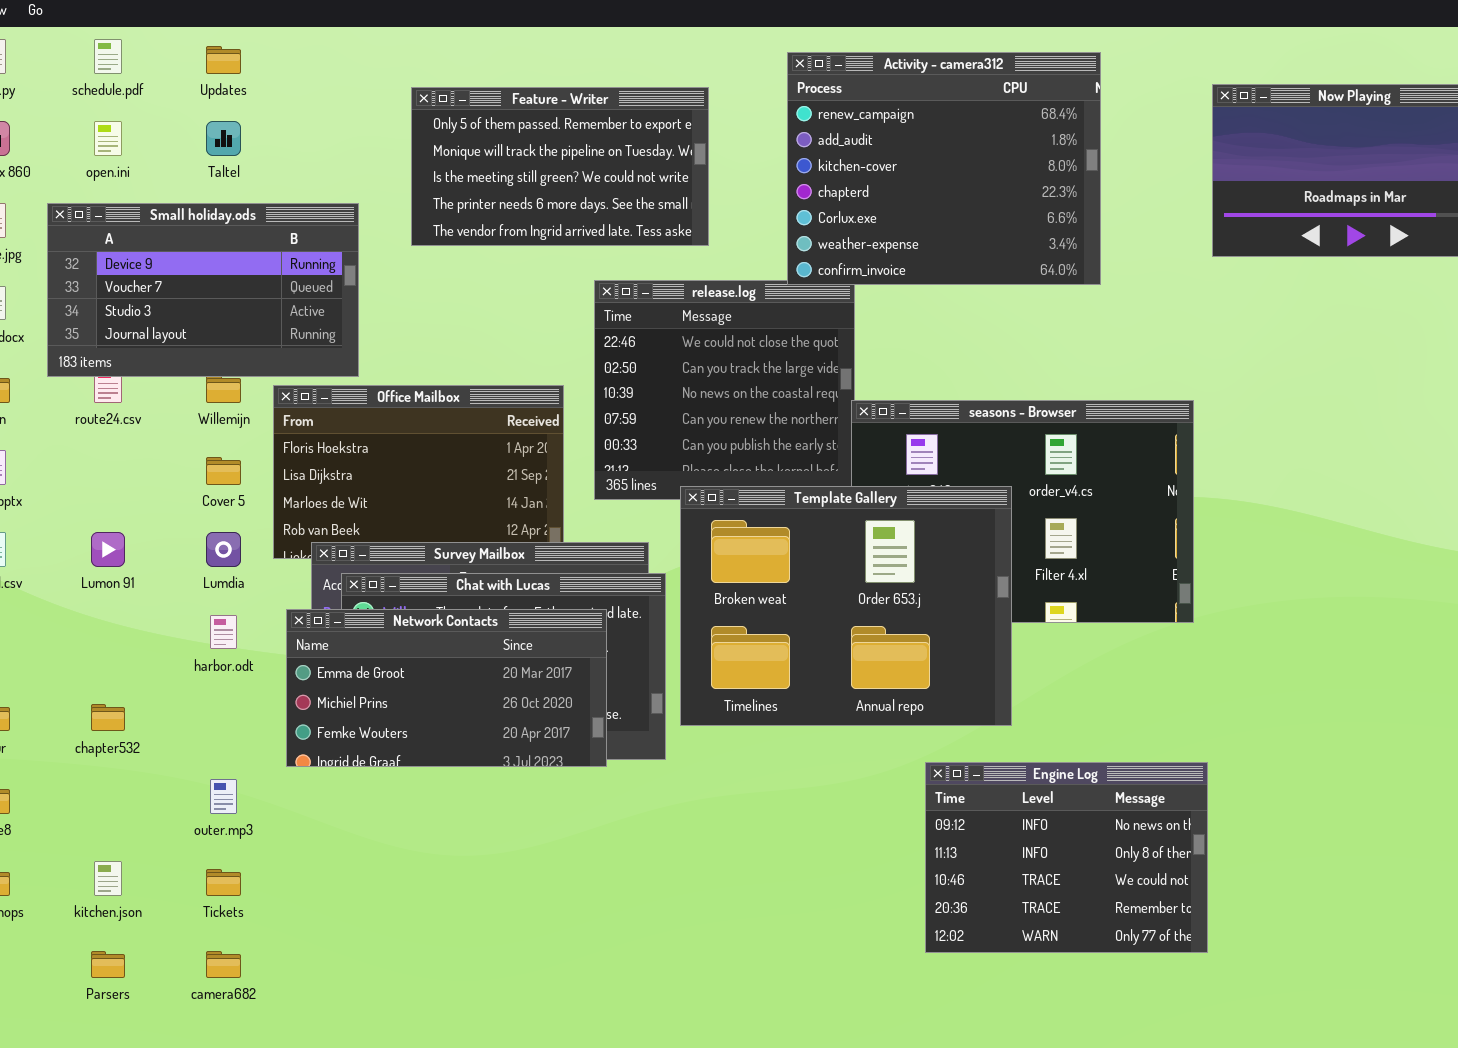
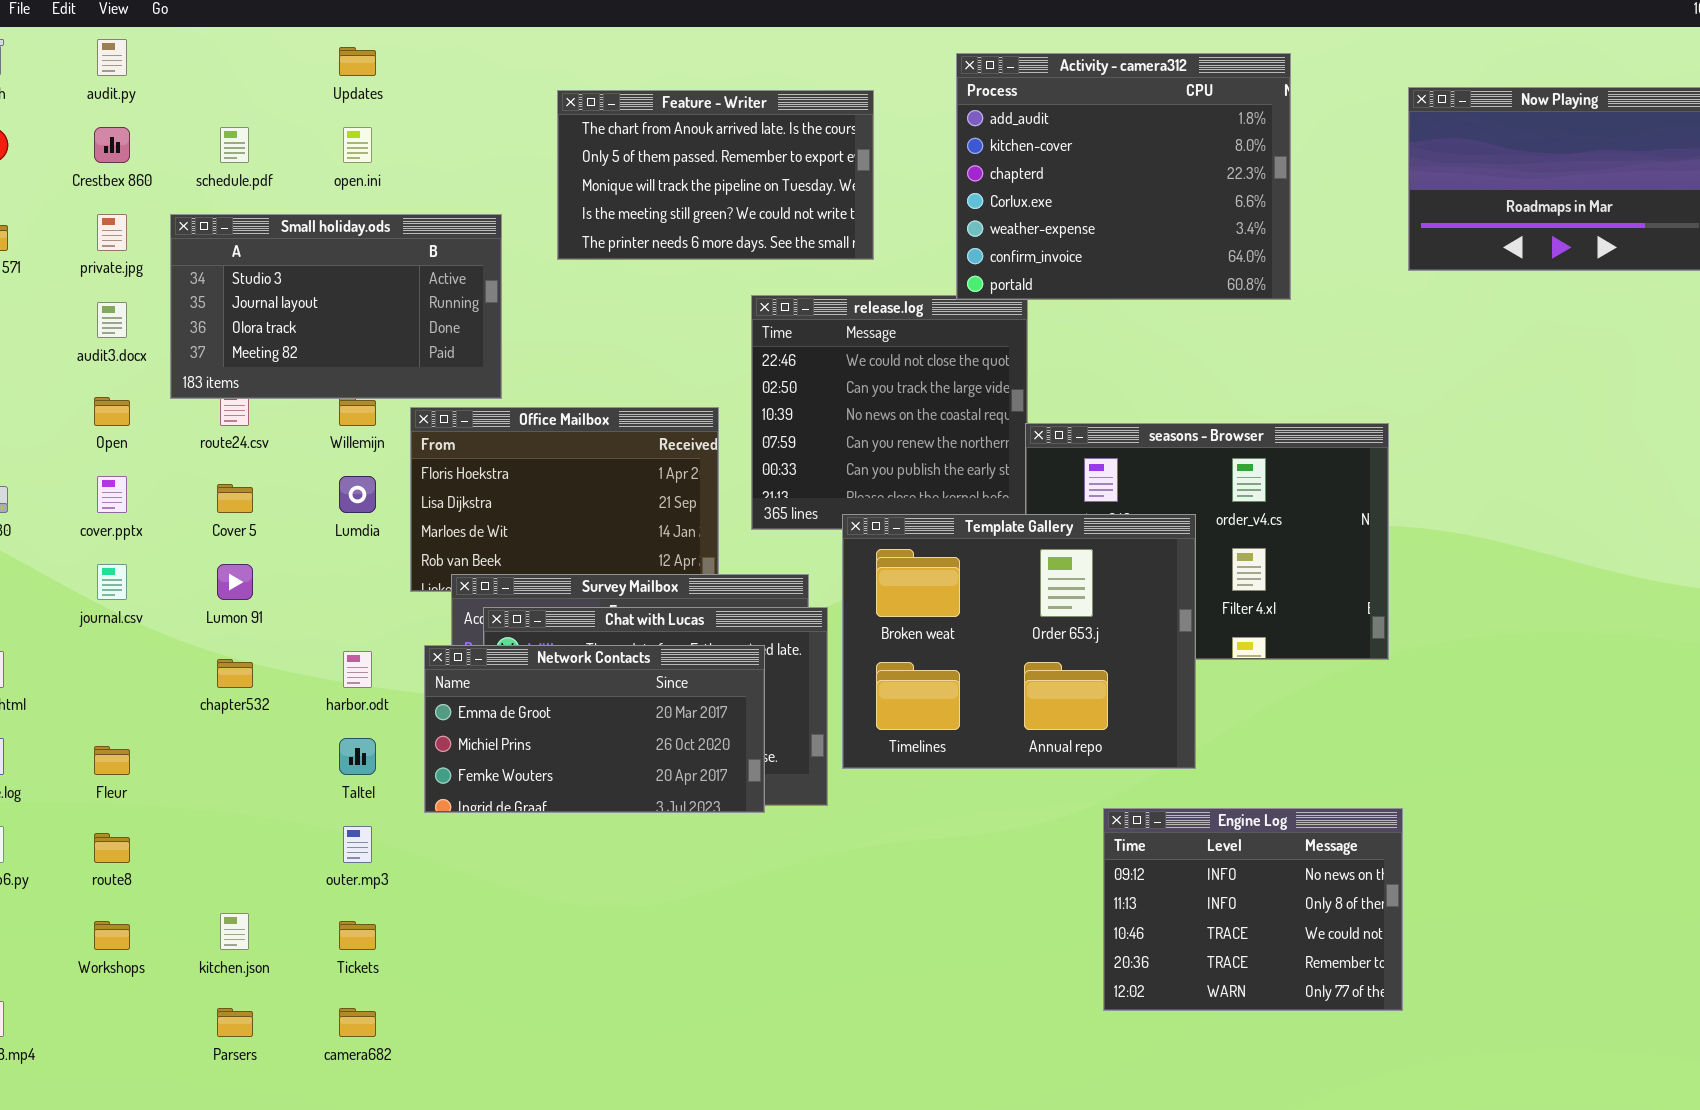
schedule.pdf: [94,39,122,74] -> [220,127,249,163], moved
Activity - camera312: [787,52,1101,285] -> [956,53,1291,300], scrolled down 1 row
Feature - Writer: [411,87,709,246] -> [557,90,874,260], scrolled up 1 row
open.ini: [94,121,122,156] -> [343,127,372,163], moved
Taltel: [206,121,241,156] -> [339,738,376,775], moved
Small holiday.ods: [47,203,359,377] -> [170,214,502,399], scrolled down 2 rows
Cover 5: [206,457,241,485] -> [217,484,253,513], moved
Lumdia: [206,532,241,567] -> [339,476,376,513], moved
chapter532: [91,704,125,731] -> [217,659,253,688], moved

